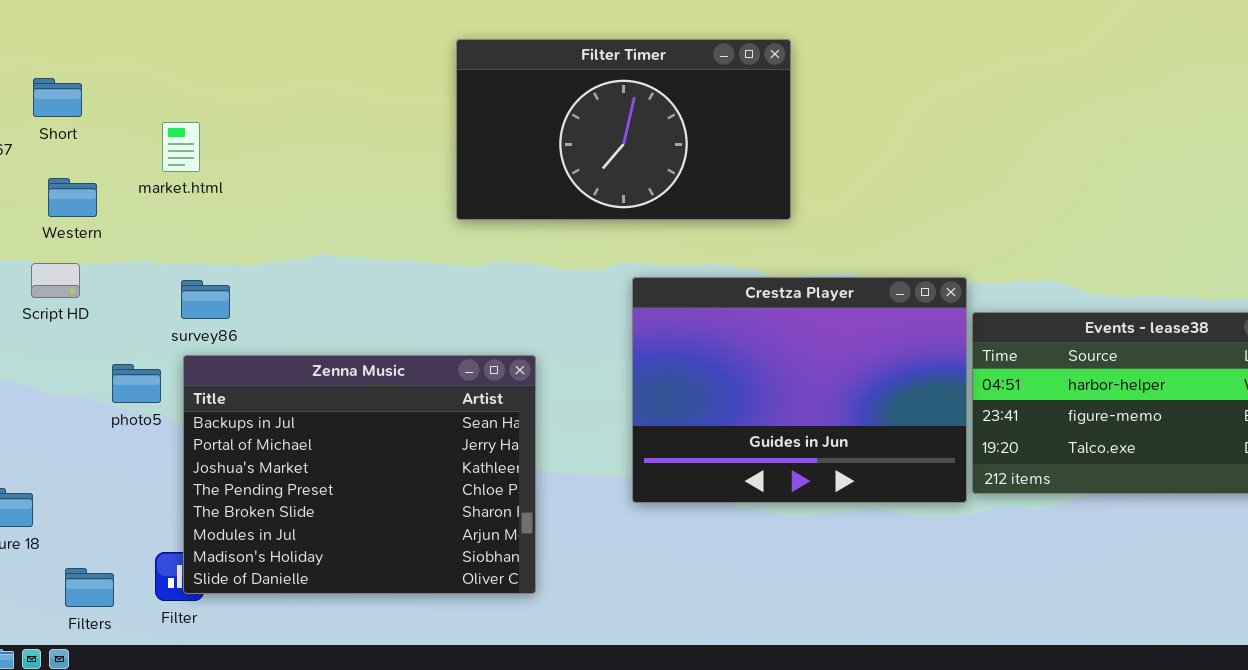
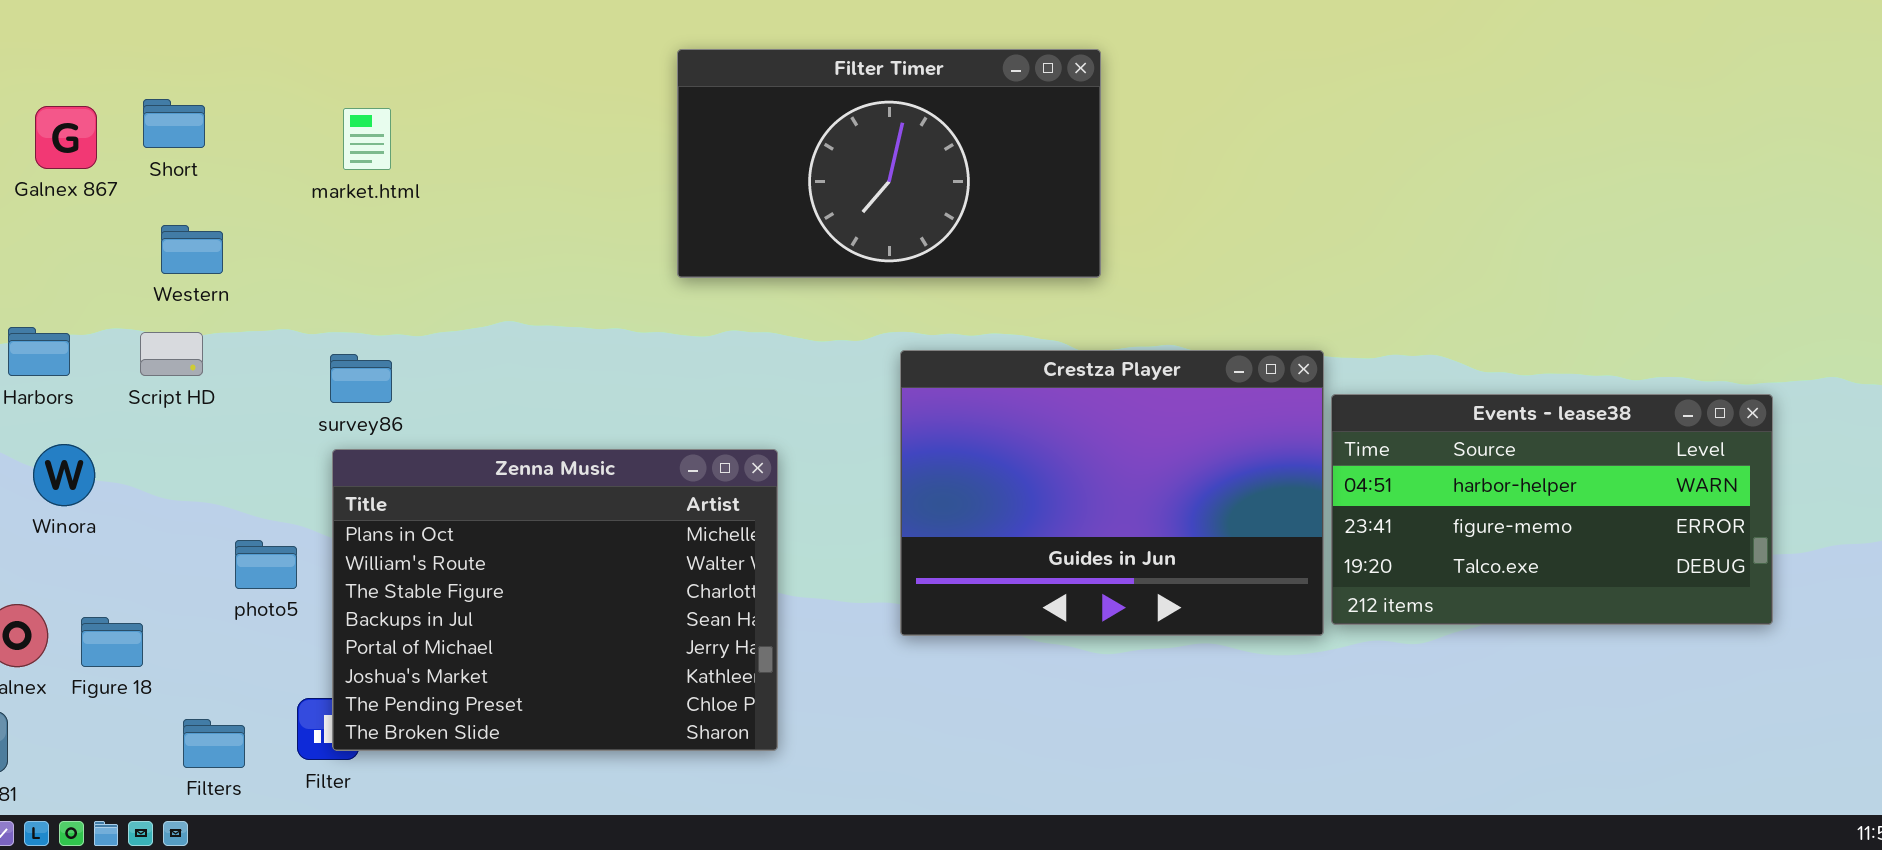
market.html: [162,122,200,172] -> [343,108,391,170], moved
Zenna Music: [183,355,536,594] -> [332,449,778,751], scrolled up 3 rows
photo5: [112,364,161,403] -> [235,540,297,589], moved

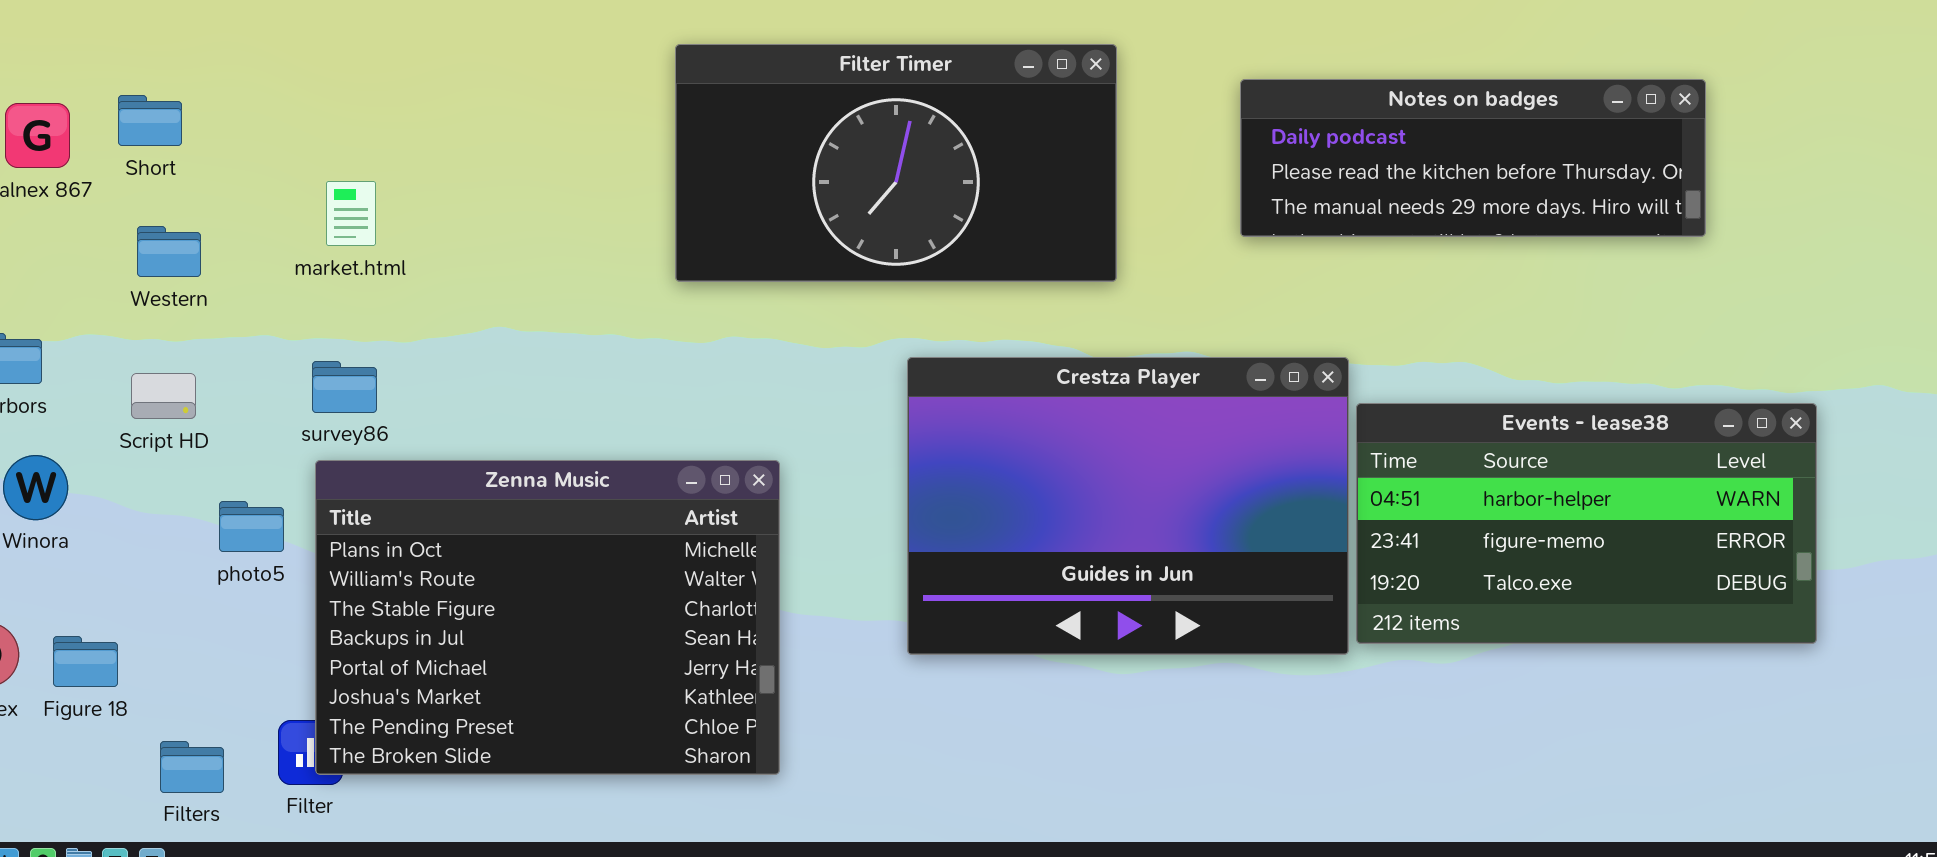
Notes on badges: none -> [1240,79,1706,237], opened
market.html: [343,108,391,170] -> [326,181,376,246], moved
Script HD: [140,332,203,376] -> [131,373,196,419], moved
photo5: [235,540,297,589] -> [219,501,284,552], moved

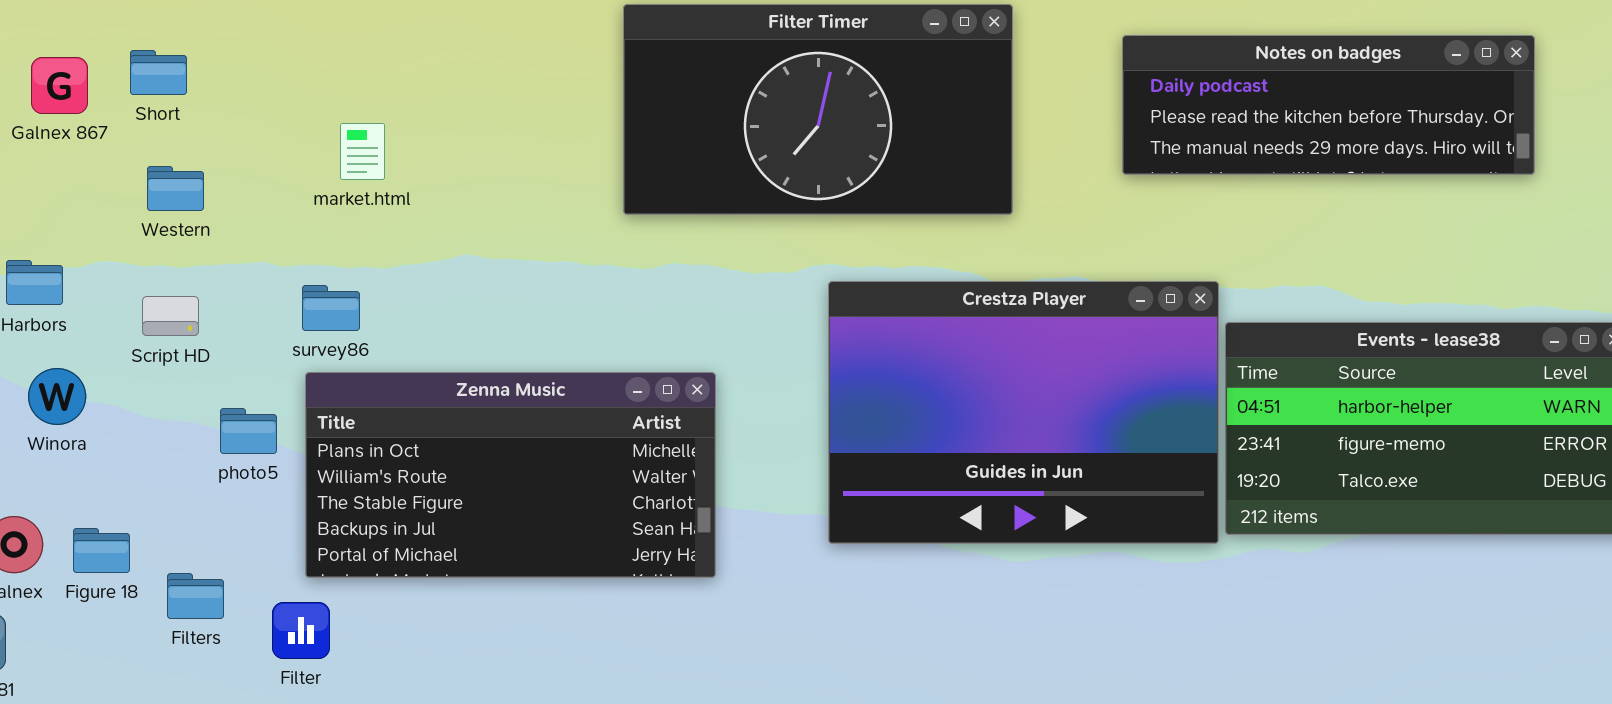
market.html: [326,181,376,246] -> [340,123,385,180], moved
Zenna Music: [315,460,780,775] -> [305,372,716,578], resized
Filters: [160,741,224,793] -> [167,573,224,619], moved

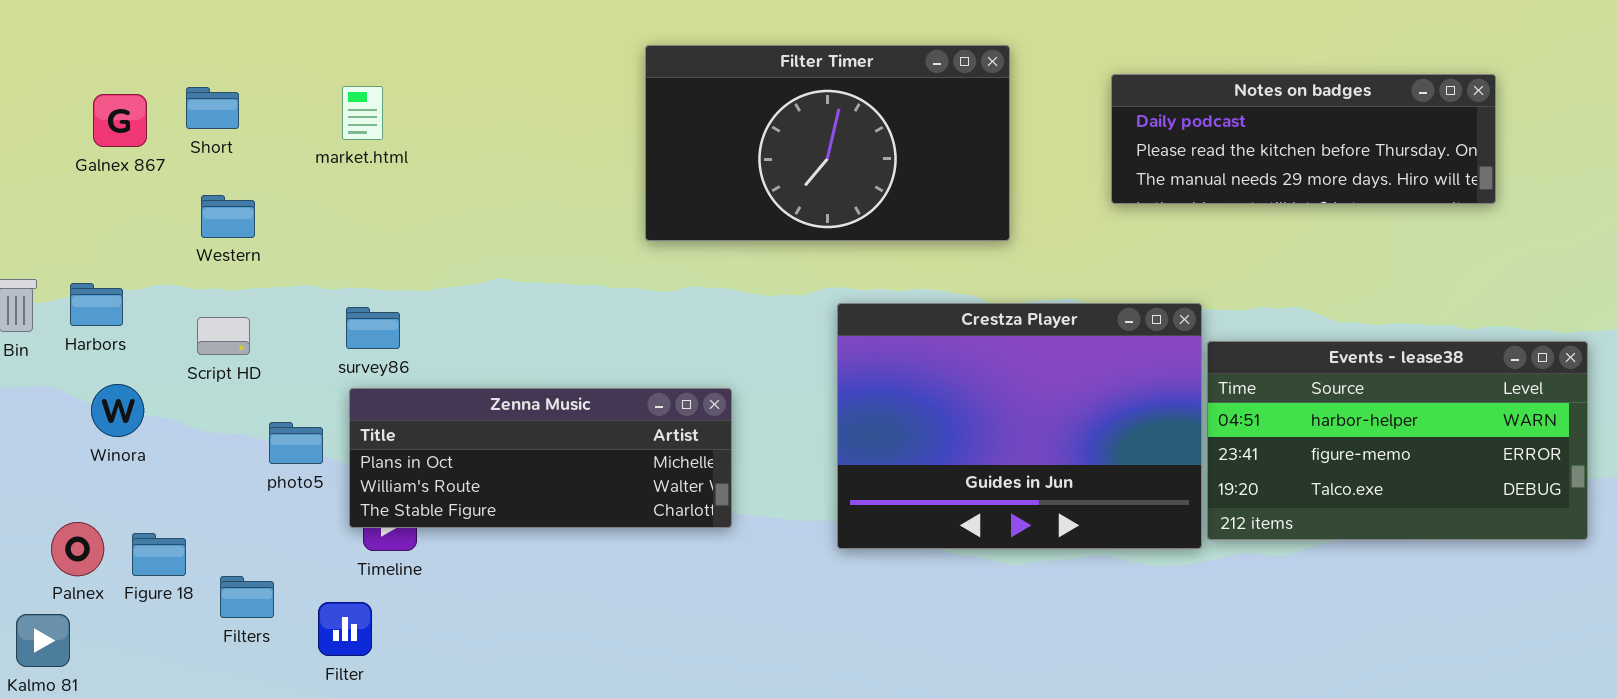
market.html: [340,123,385,180] -> [342,86,383,140], moved
Zenna Music: [305,372,716,578] -> [349,388,732,528], resized

